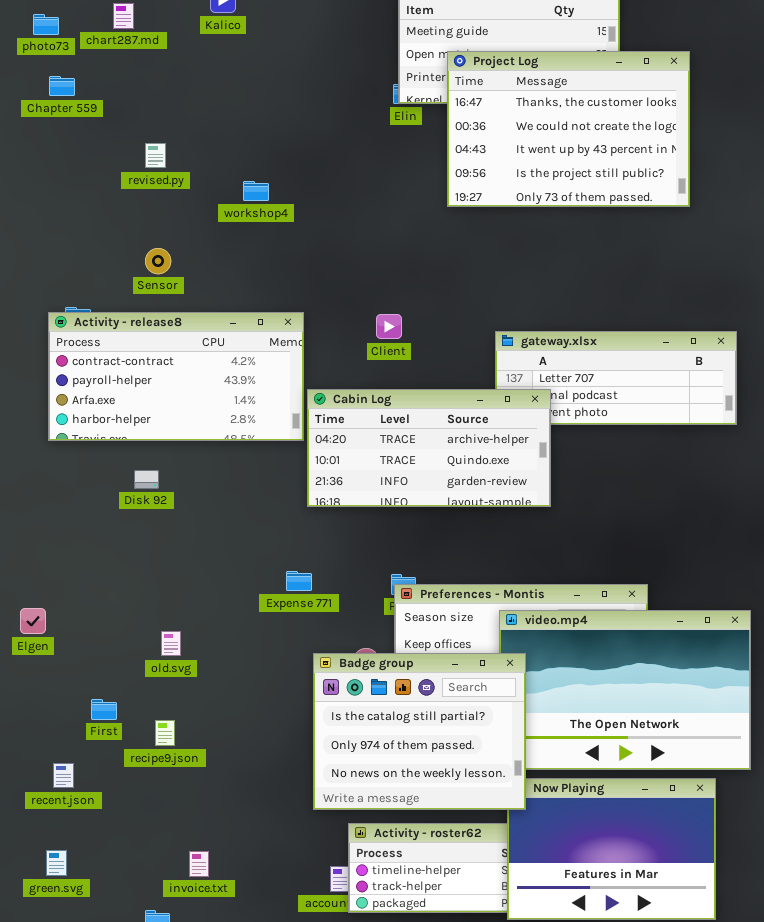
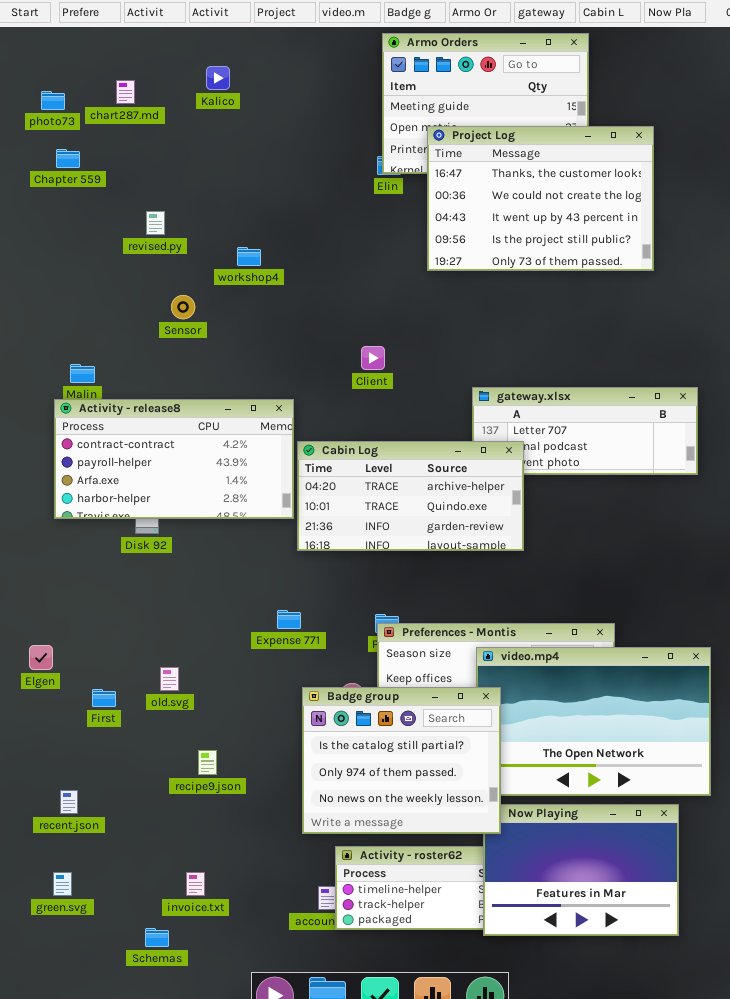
Sensor: [145,248,171,274] -> [171,295,195,319], moved
Activity - release8: [48,312,304,441] -> [54,399,294,519], moved
Client: [376,314,402,339] -> [361,346,385,370], moved
First: [91,699,117,720] -> [92,689,116,707], moved
recipe9.json: [155,720,175,746] -> [198,750,217,775], moved

